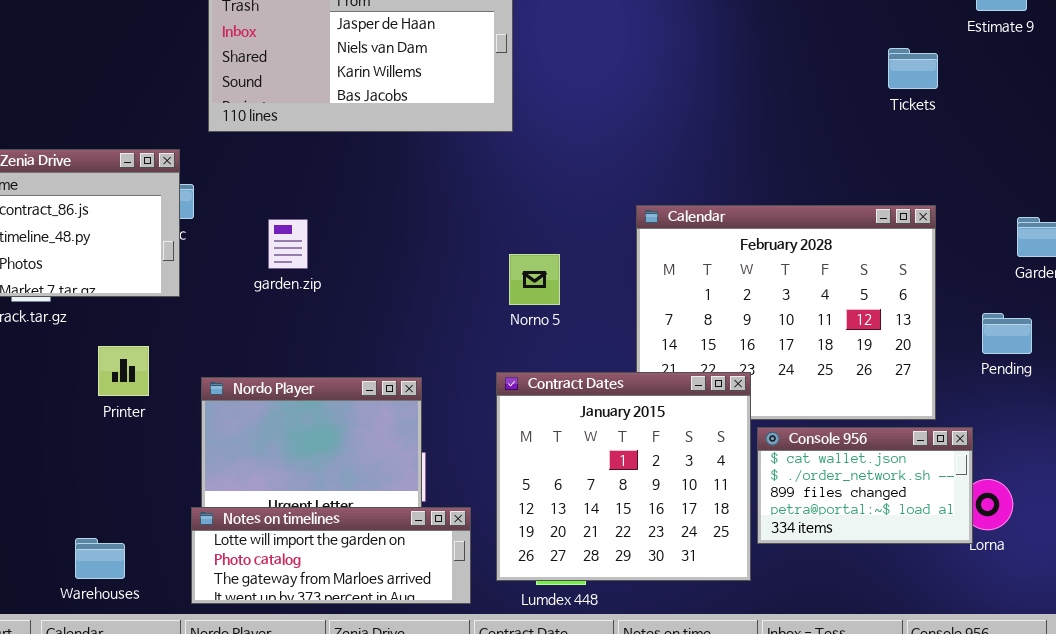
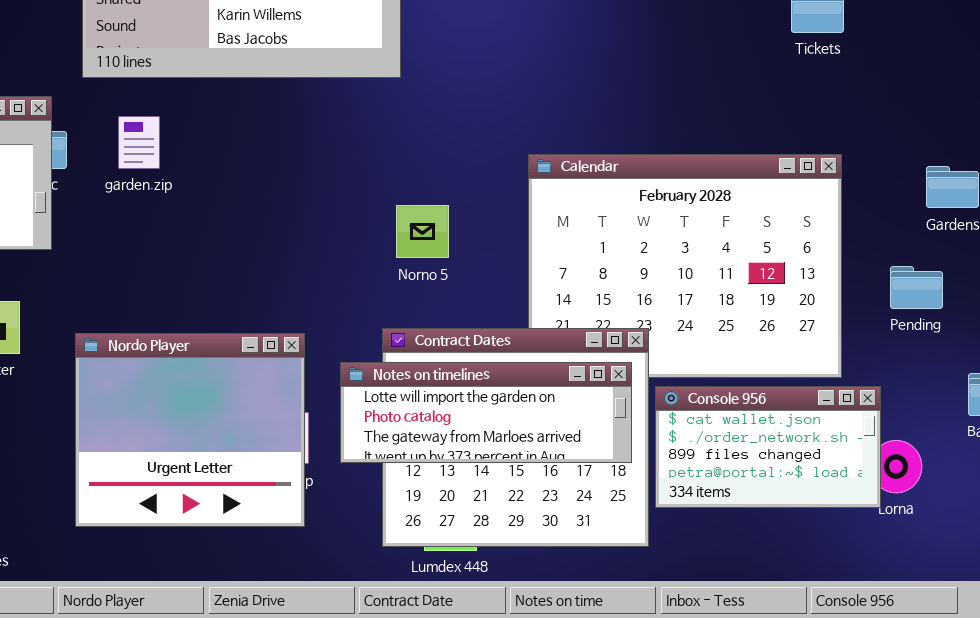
garden.zip: [268,219,308,269] -> [118,116,160,169], moved
Notes on timelines: [191,507,471,604] -> [340,362,632,463], moved

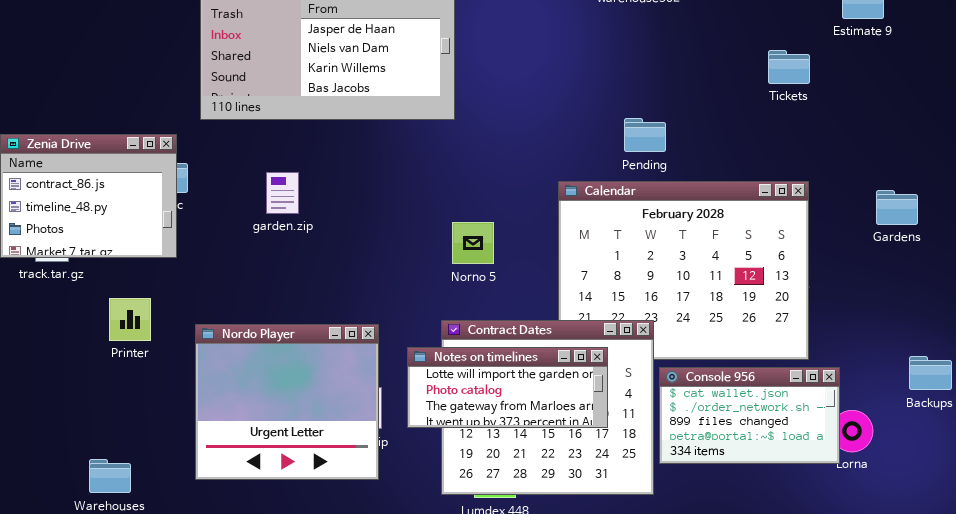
garden.zip: [118,116,160,169] -> [266,172,299,214], moved
Pending: [890,266,943,309] -> [624,118,666,152], moved
Notes on timelines: [340,362,632,463] -> [407,347,608,428], resized

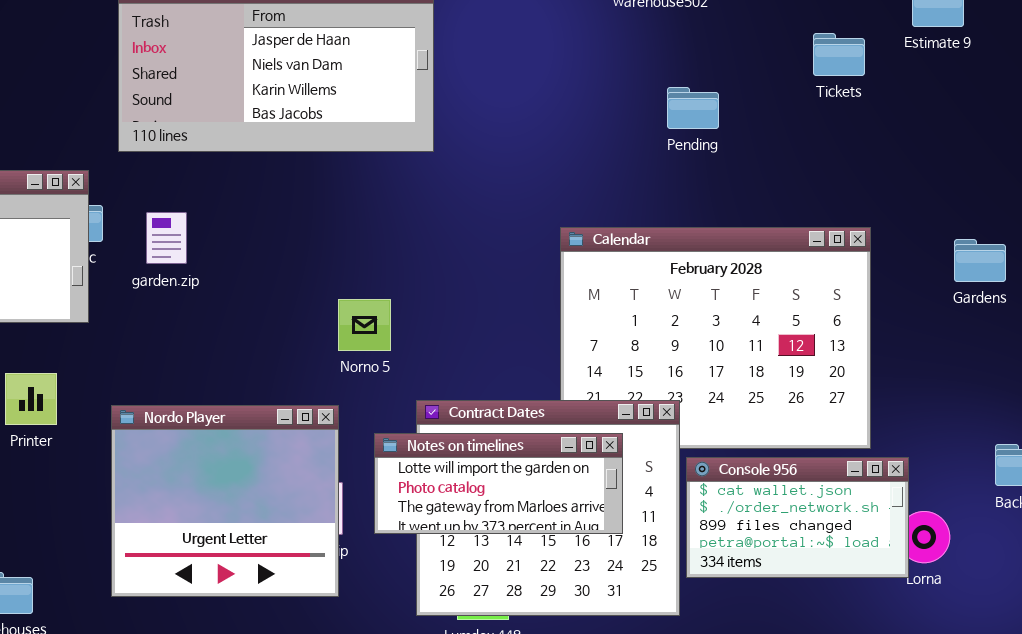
Tickets: [768,50,810,84] -> [813,33,865,76], moved
Pending: [624,118,666,152] -> [667,87,719,129], moved
garden.zip: [266,172,299,214] -> [146,212,187,264], moved
Norno 5: [452,222,494,264] -> [338,299,391,351], moved

